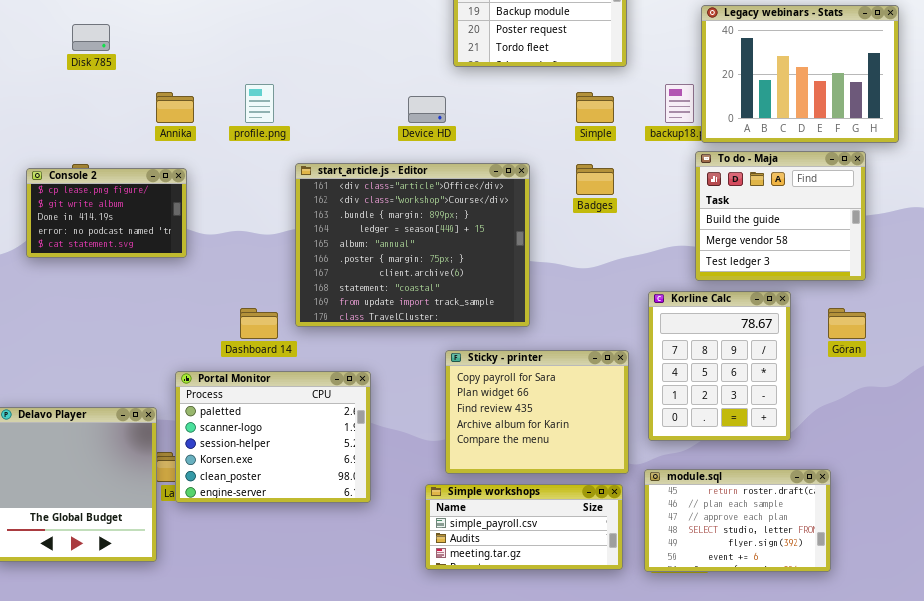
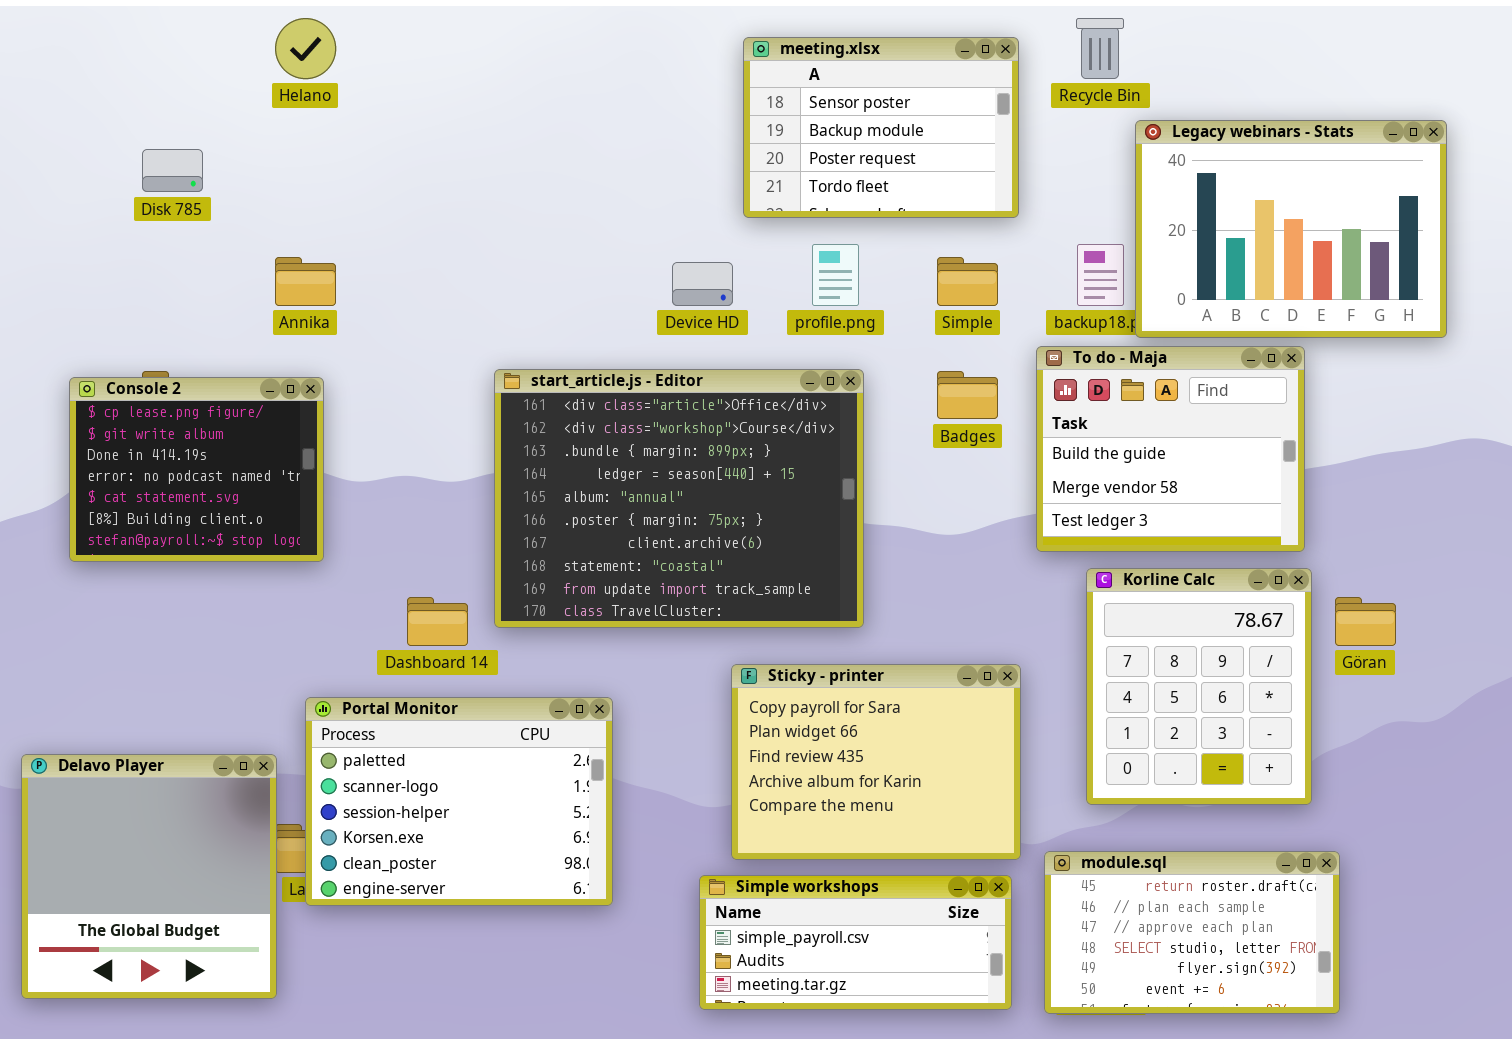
profile.png: [245,84,274,123] -> [812,244,859,306], moved
To do - Maja: [695,151,866,281] -> [1036,346,1305,552], moved
Console 2: [26,168,187,258] -> [69,377,324,562], resized
Korline Calc: [648,291,791,441] -> [1086,568,1312,805], moved

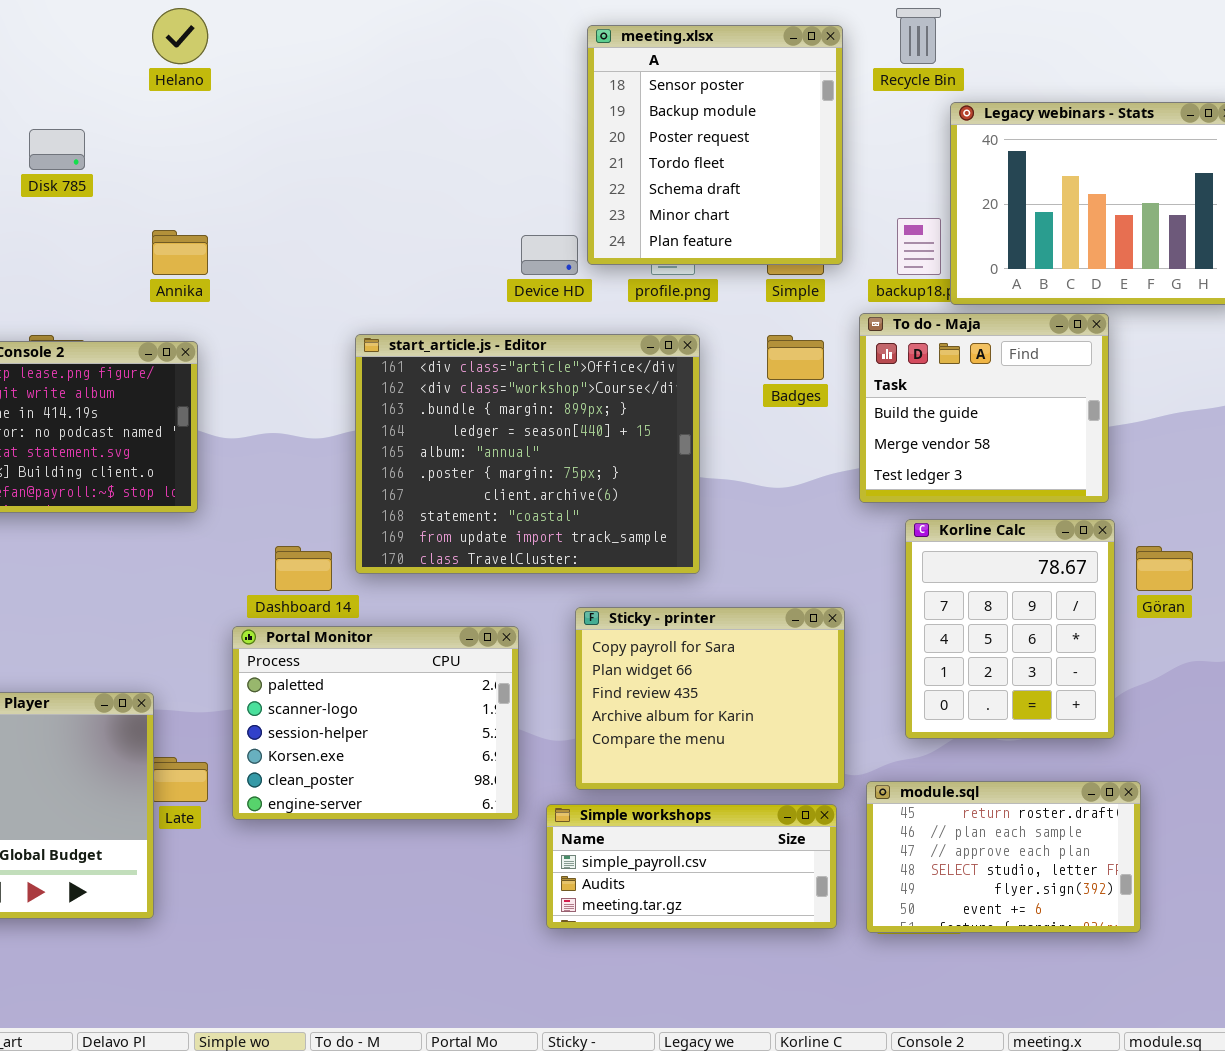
meeting.xlsx: [743,37,1019,218] -> [587,25,843,265], resized
Portal Monitor: [305,697,613,906] -> [232,626,519,820], moved

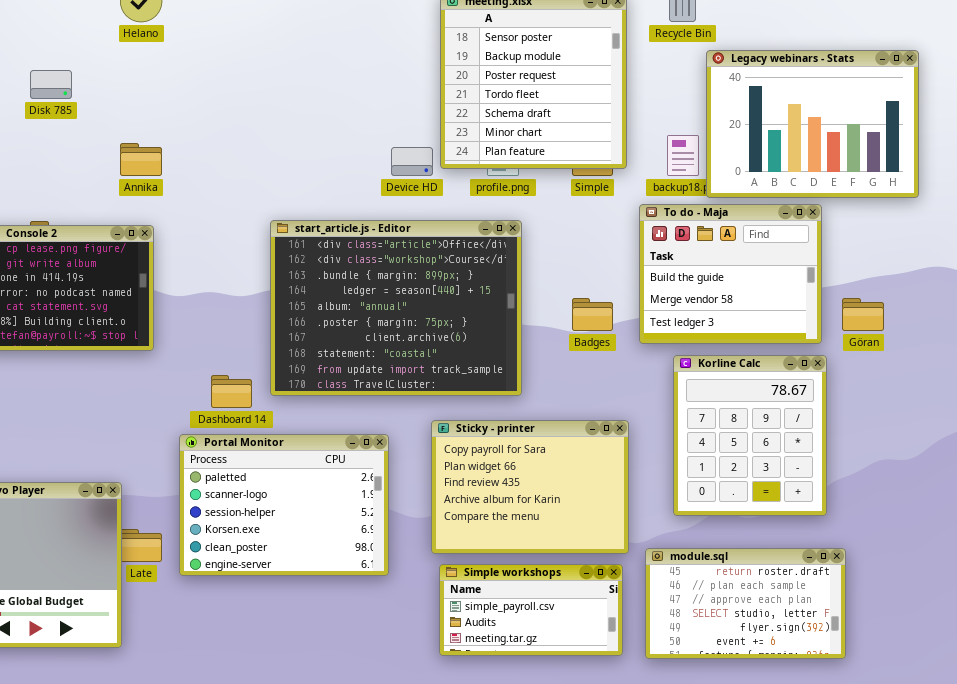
Badges: [767,335,824,380] -> [572,298,613,331], moved
Göran: [1136,546,1193,591] -> [842,298,884,331], moved
Simple workshops: [546,804,837,929] -> [439,564,623,656], resized

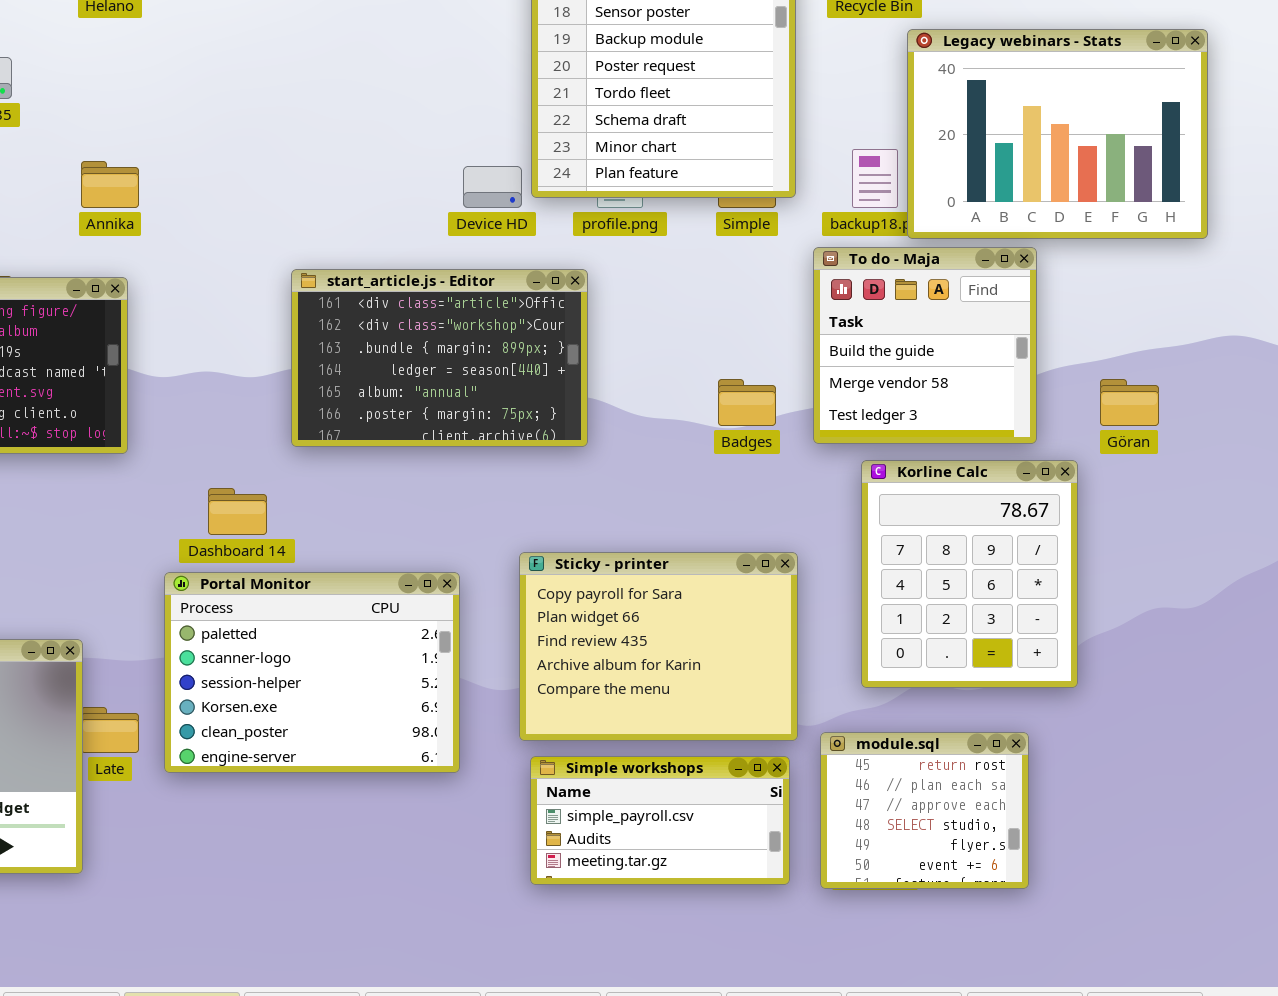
To do - Maja: [639,204,822,344] -> [813,247,1037,444], resized
start_article.js - Editor: [270,220,522,396] -> [291,269,588,447], resized
module.sql: [645,548,846,659] -> [820,732,1029,889], resized

